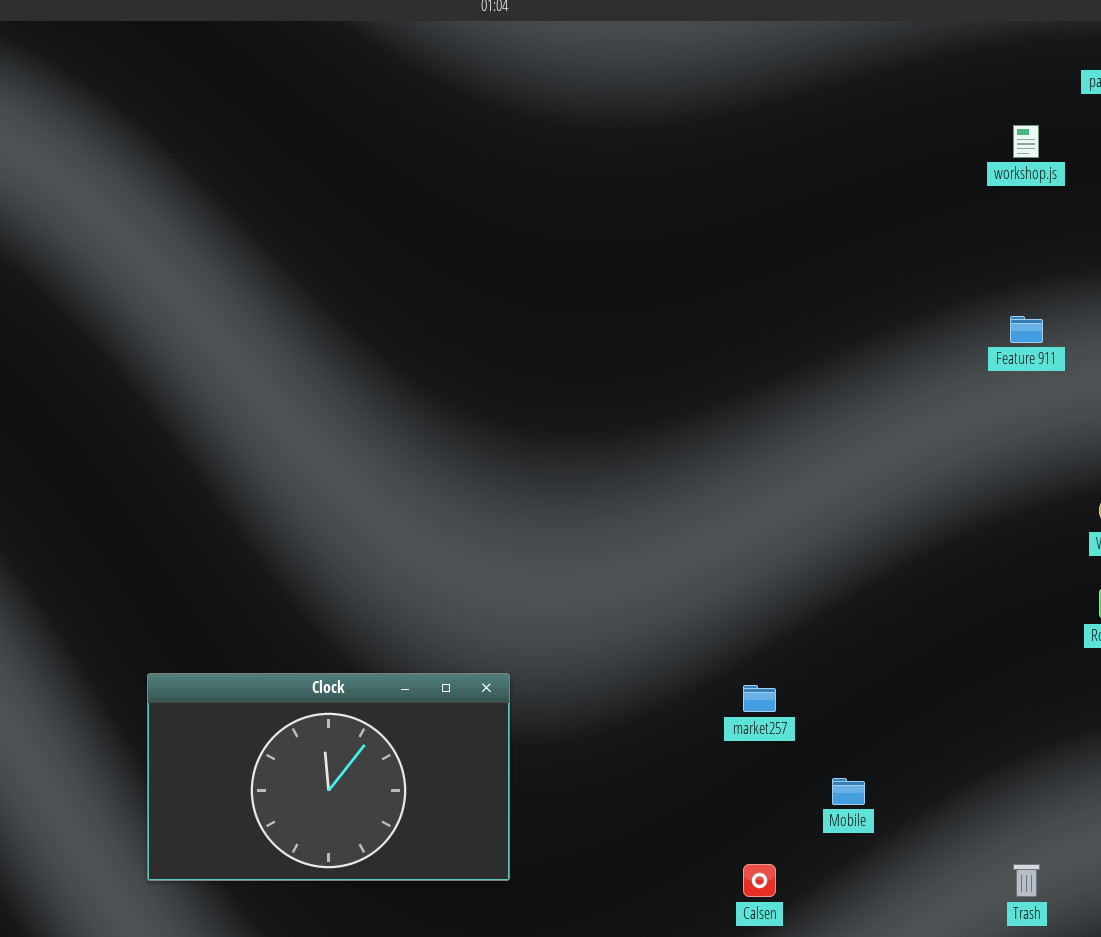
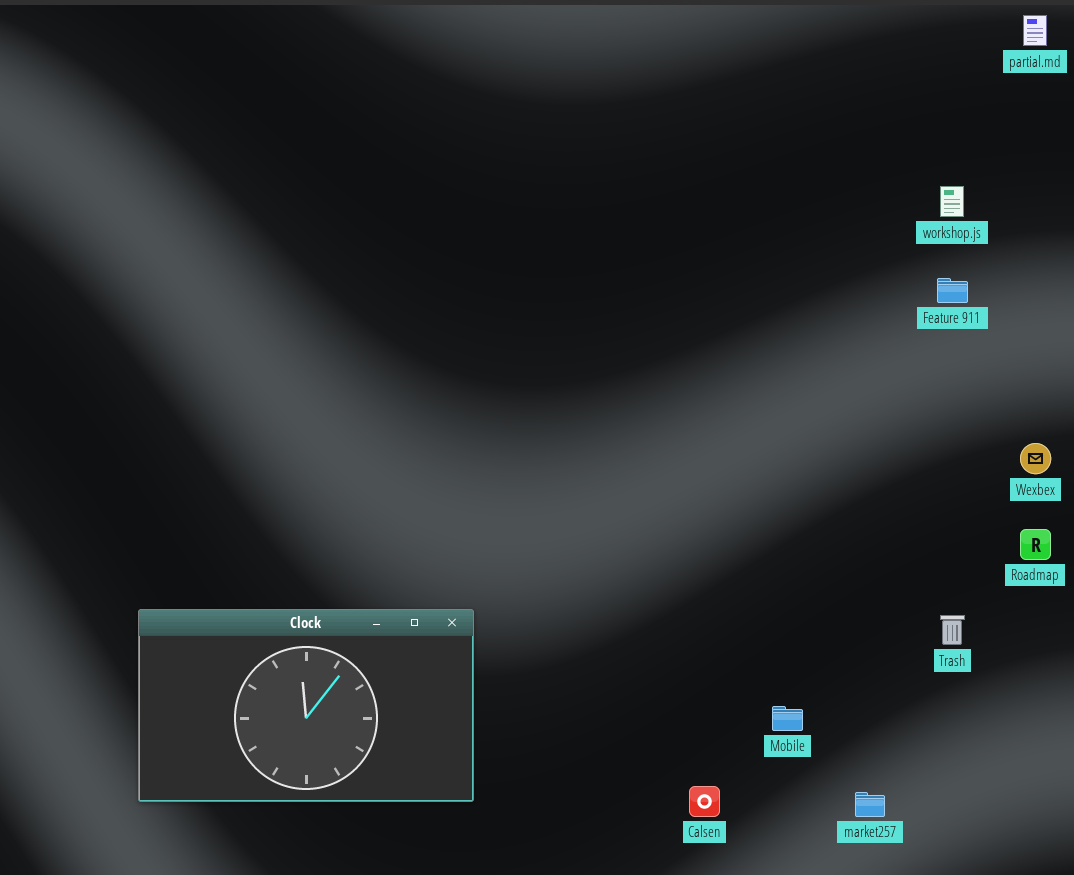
workshop.js: [1013,125,1039,158] -> [940,186,964,217], moved
market257: [743,685,776,712] -> [855,792,885,817], moved
Trash: [1013,864,1040,897] -> [940,615,965,645], moved

